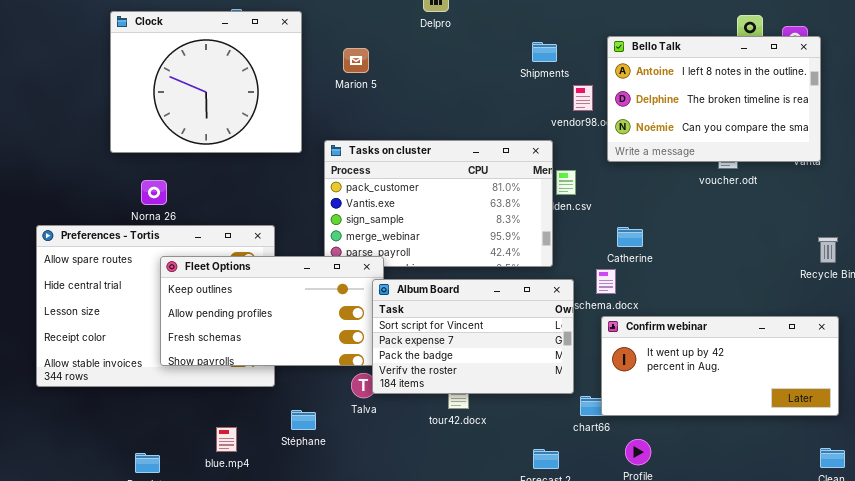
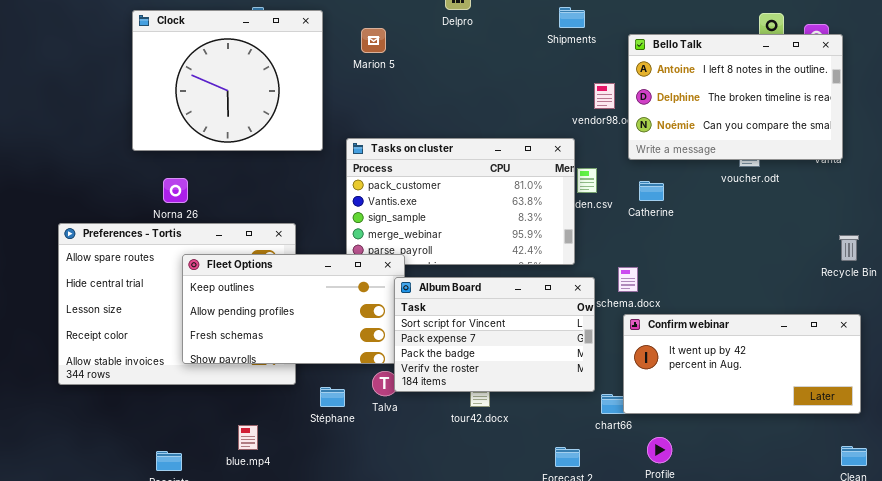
Shipments: [532,42,557,62] -> [559,7,585,28], moved
Marion 5: [343,48,369,73] -> [361,28,386,53], moved
Catherine: [617,227,643,247] -> [639,181,664,201], moved
Stéphane: [291,410,316,430] -> [320,387,345,407], moved

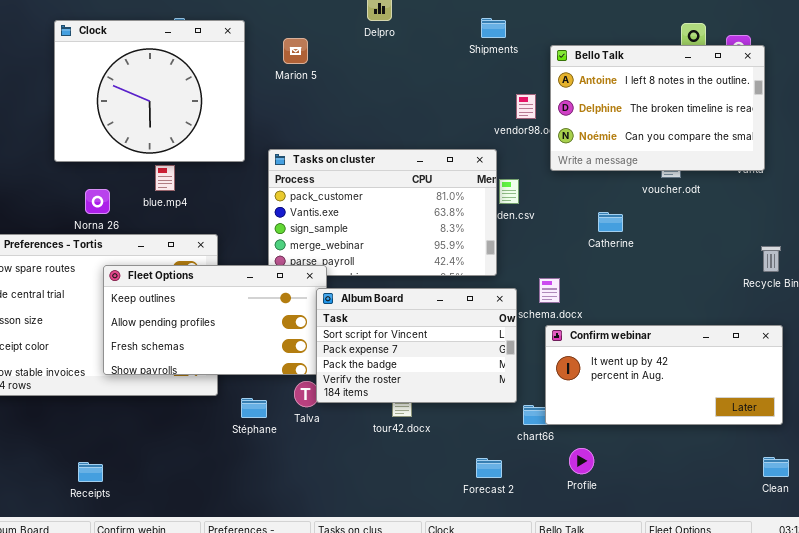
Catherine: [639,181,664,201] -> [598,212,623,232], moved
blue.mp4: [238,425,258,450] -> [155,165,175,191], moved

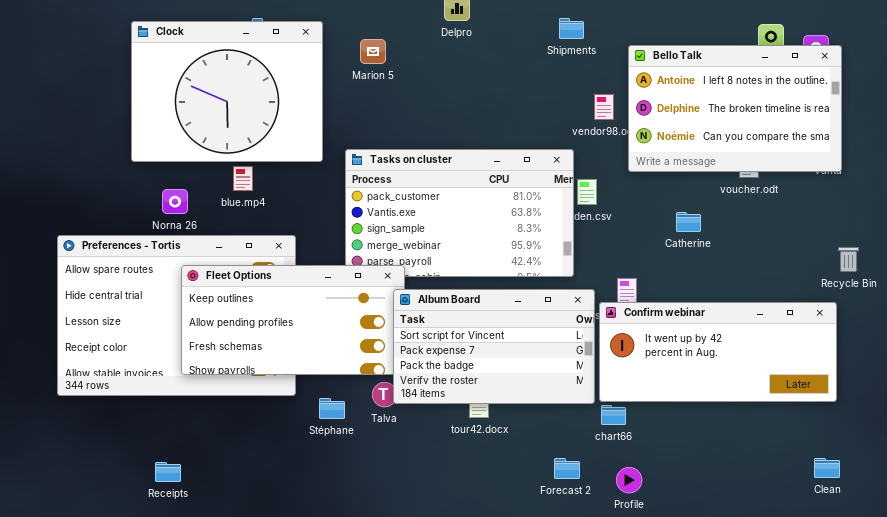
Confirm webinar: [545,325,783,425] -> [599,302,837,402], moved
Profile: [569,448,594,474] -> [616,467,642,493], moved
Clean: [763,457,789,477] -> [814,458,840,478], moved

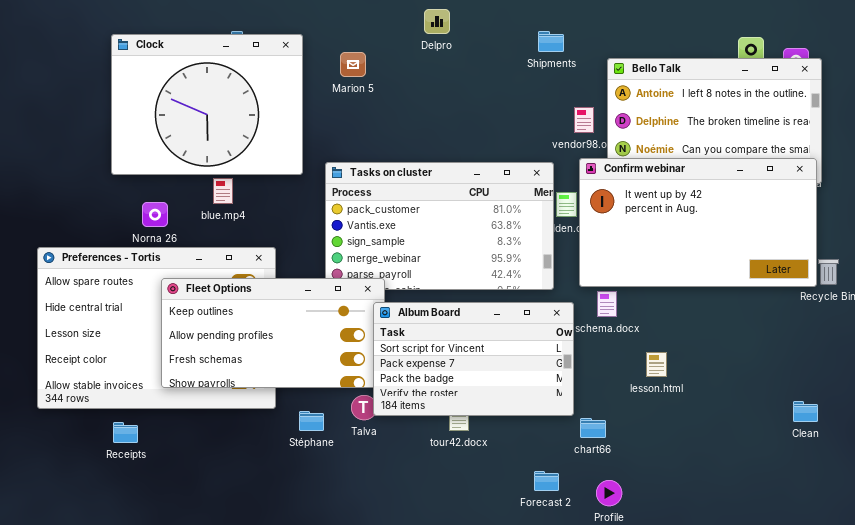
Confirm webinar: [599,302,837,402] -> [579,158,817,287], moved, resized
Clean: [814,458,840,478] -> [793,401,818,422], moved
Receipts: [155,462,181,482] -> [113,422,138,443], moved

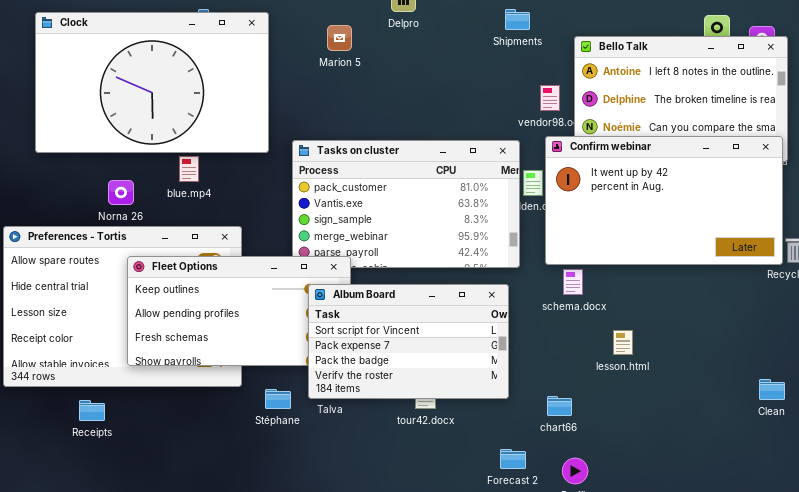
Clock: [111,34,303,175] -> [35,12,269,153], resized
Marion 5: [340,52,366,77] -> [327,25,352,51], moved
Album Board: [373,302,574,416] -> [308,284,509,399], moved

